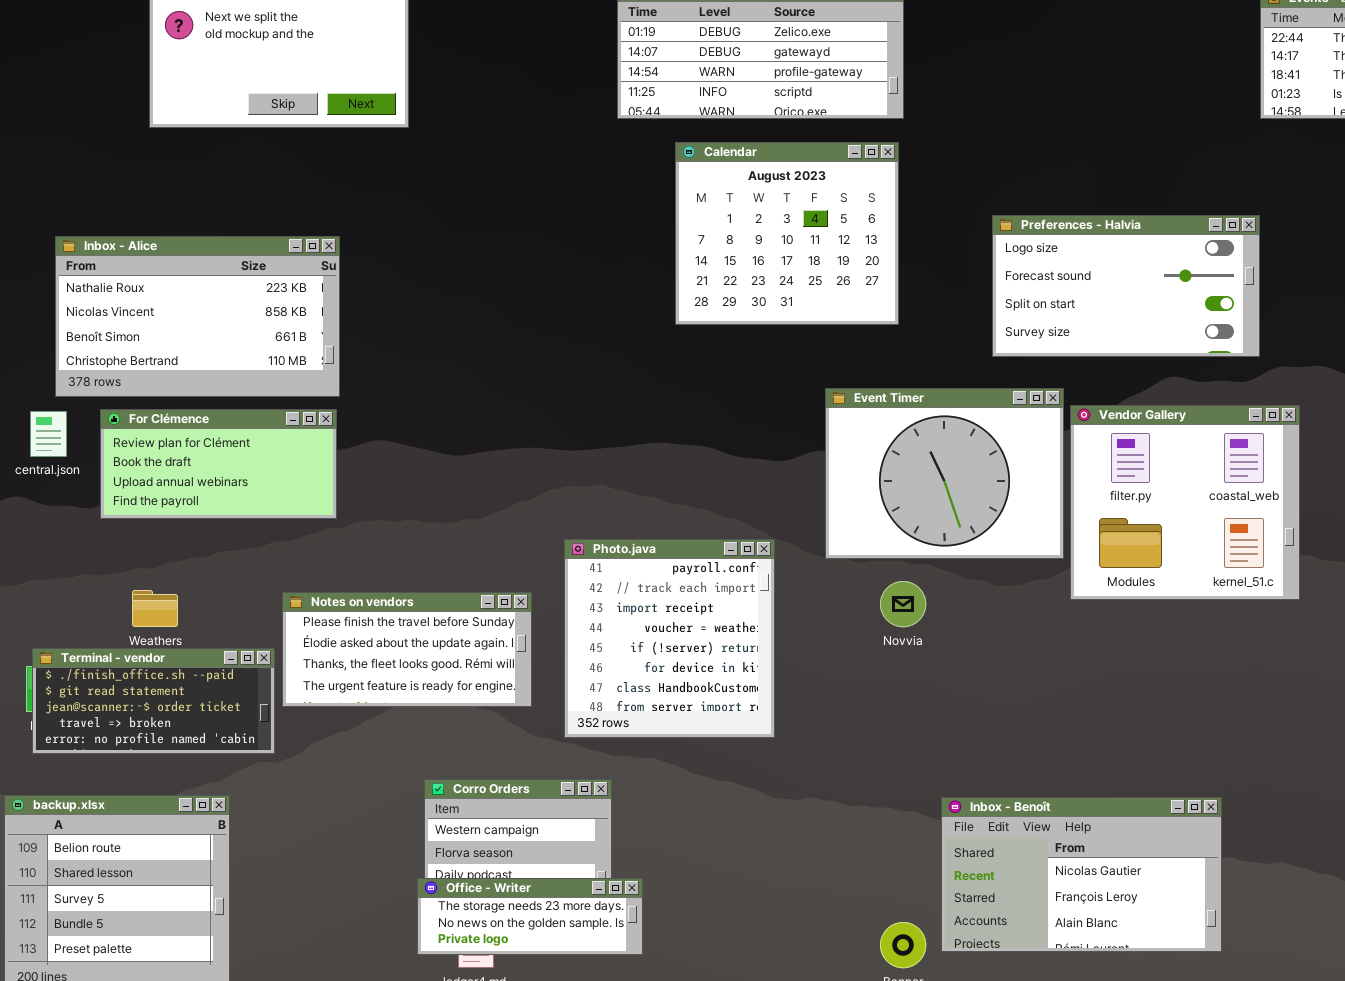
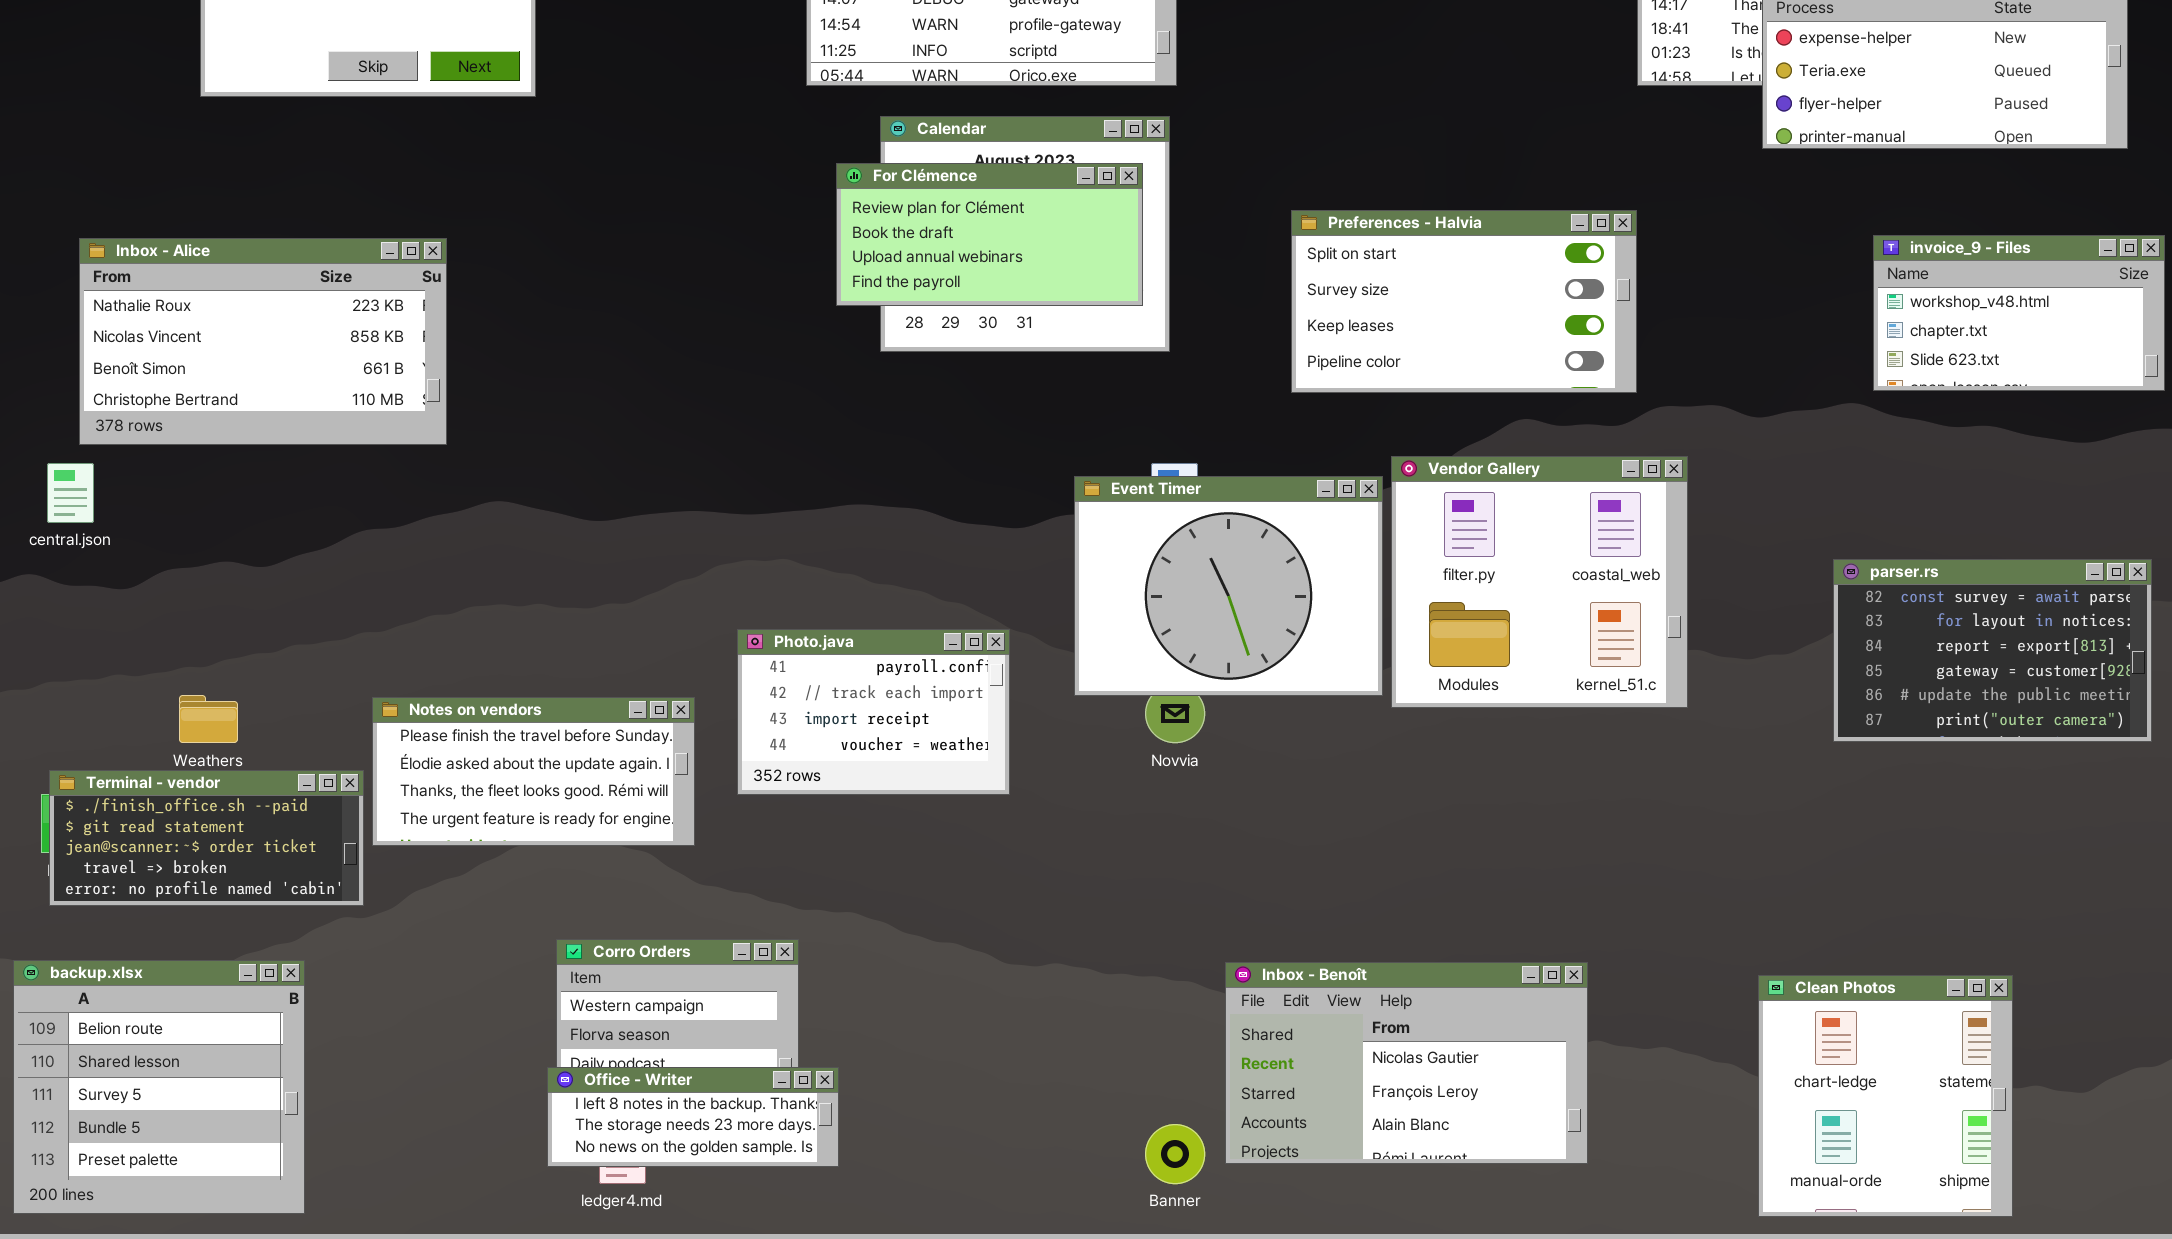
Preferences - Halvia: [992,215,1260,357] -> [1291,210,1637,393], scrolled down 2 rows
Event Timer: [825,388,1064,559] -> [1074,476,1383,696], moved
For Clémence: [100,409,337,519] -> [836,163,1143,306], moved
Photo.java: [564,539,775,738] -> [737,629,1010,795], resized
Office - Writer: [417,878,643,955] -> [547,1067,839,1167], scrolled up 1 row

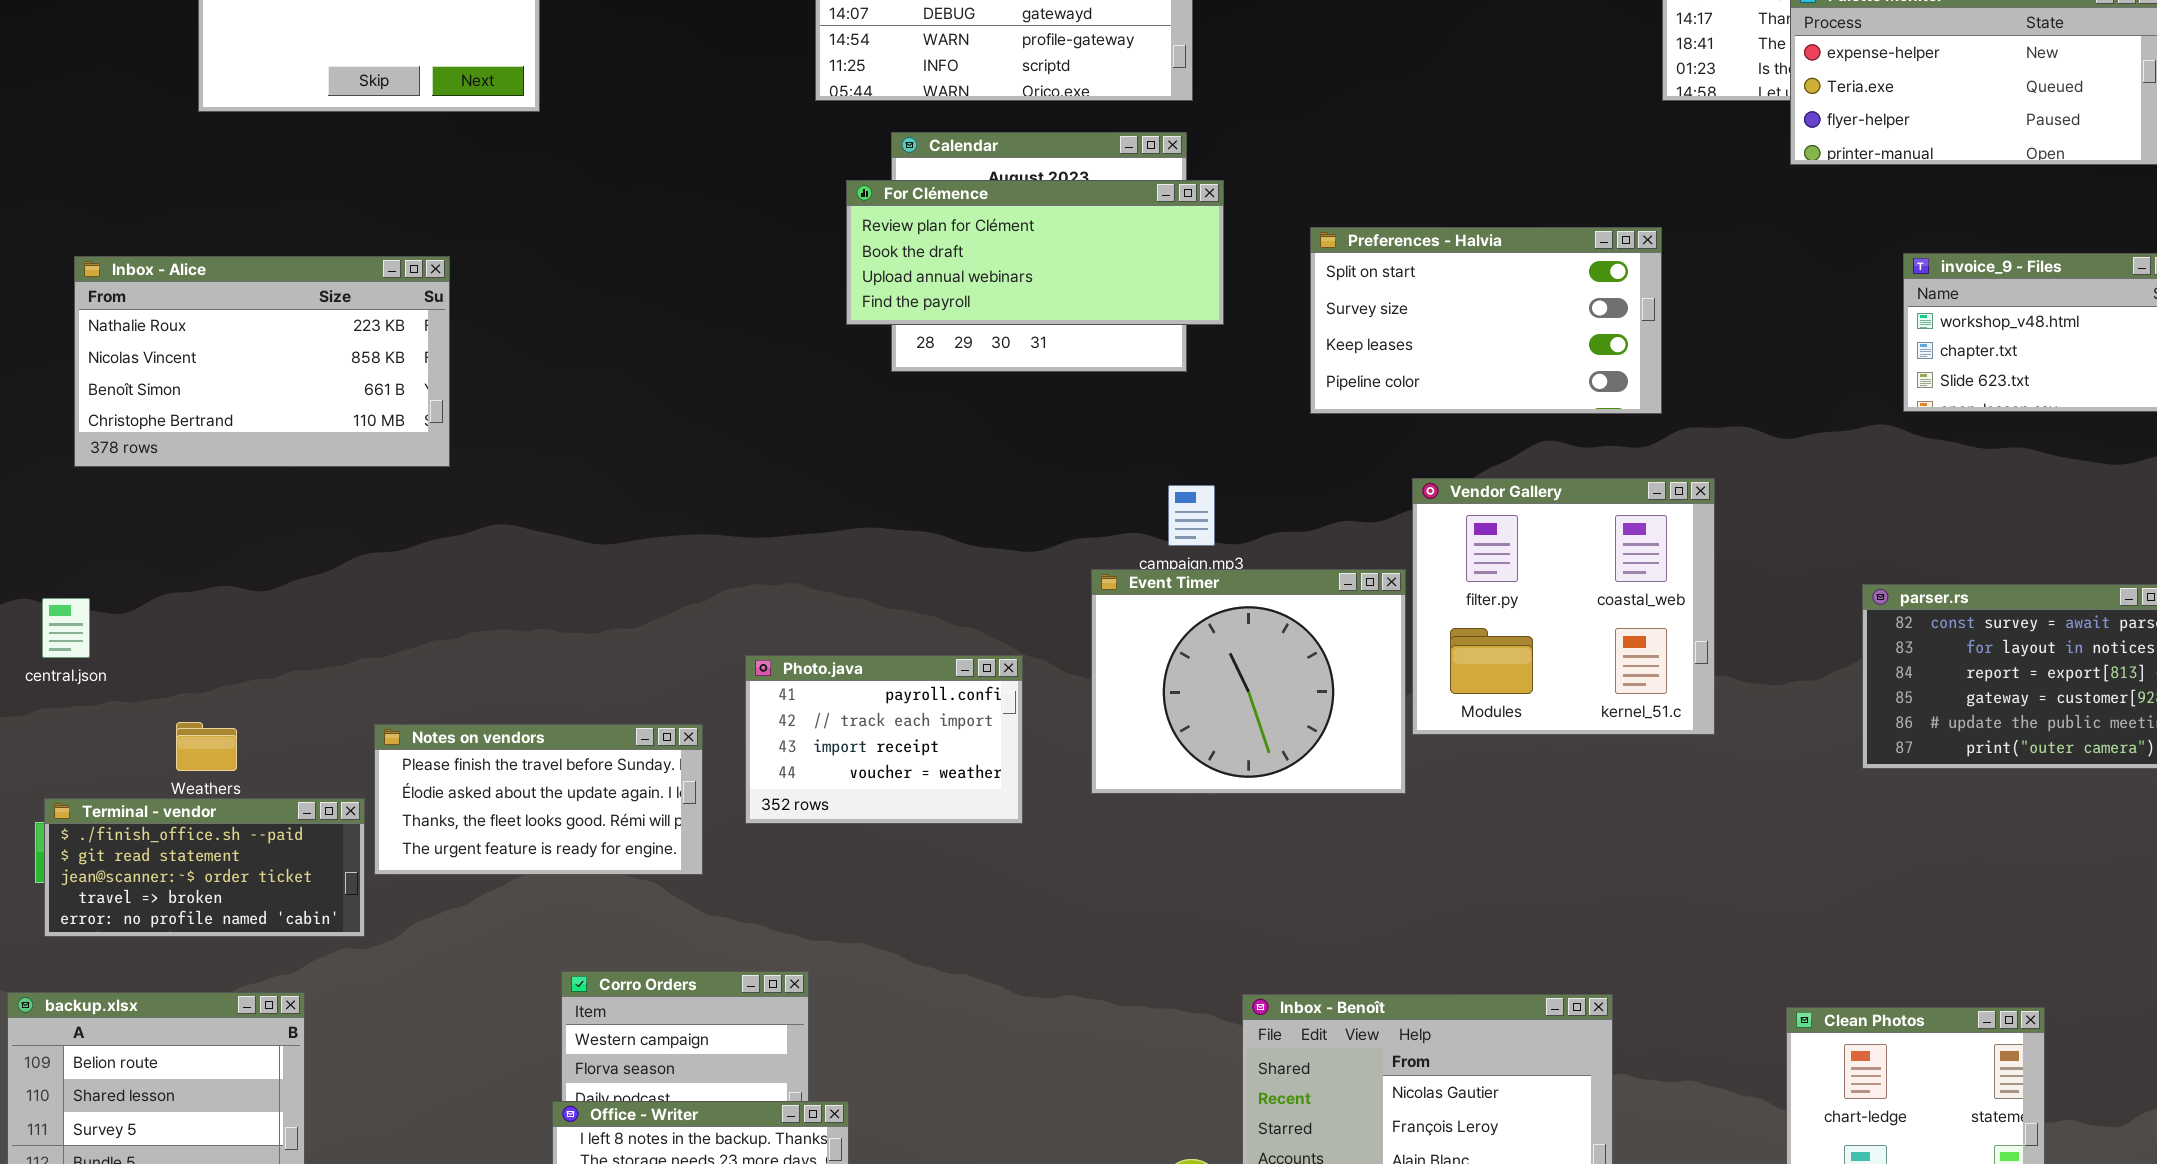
For Clémence: [836,163,1143,306] -> [846,180,1224,325], resized
central.json: [47,463,94,523] -> [42,598,90,658], moved
Event Timer: [1074,476,1383,696] -> [1091,569,1406,794], moved

